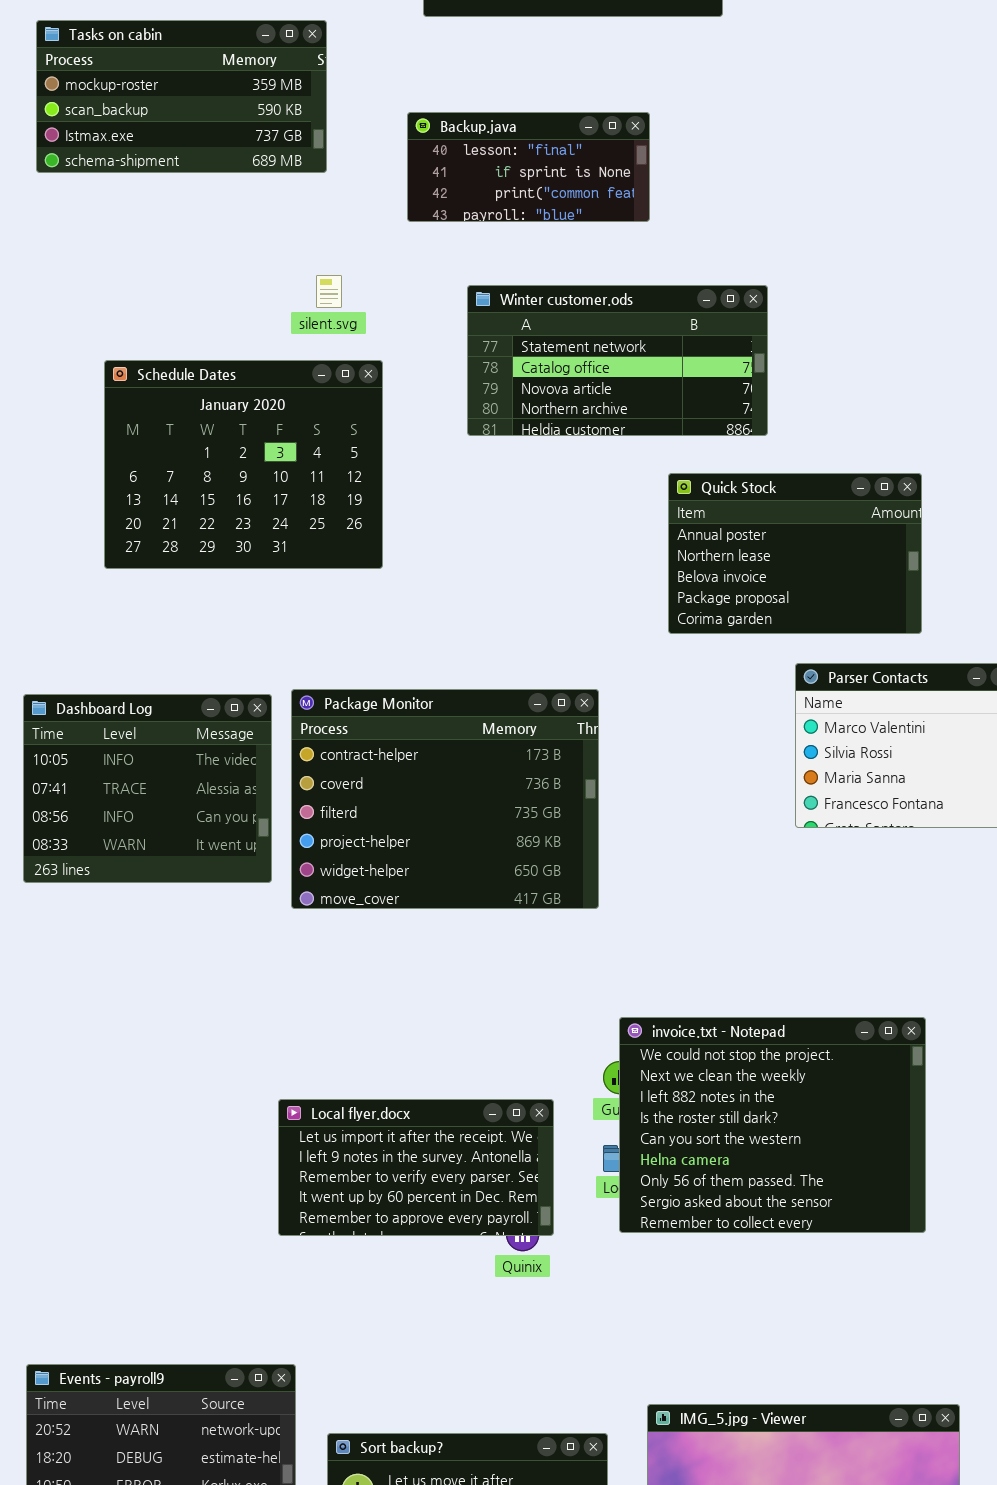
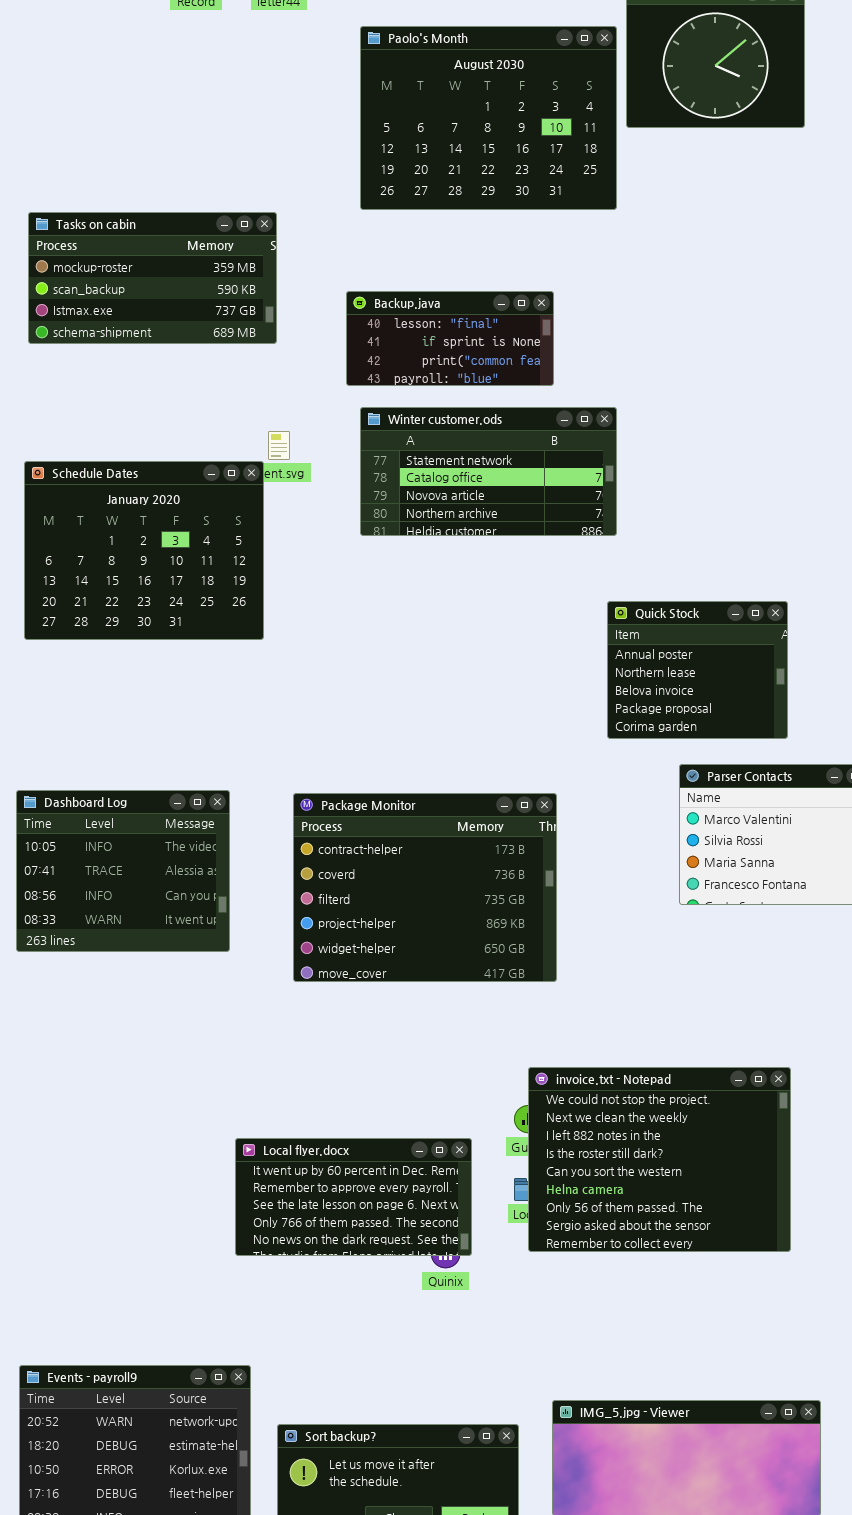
Winter customer.ods: [467,285,768,436] -> [360,407,617,536], moved
Schedule Dates: [104,360,383,569] -> [24,461,264,640], moved
Quick Stock: [668,473,922,634] -> [607,601,788,739], resized
Package Monitor: [291,689,599,909] -> [293,793,557,982], moved
Local flyer.docx: [278,1099,554,1236] -> [235,1138,472,1256], scrolled down 3 rows

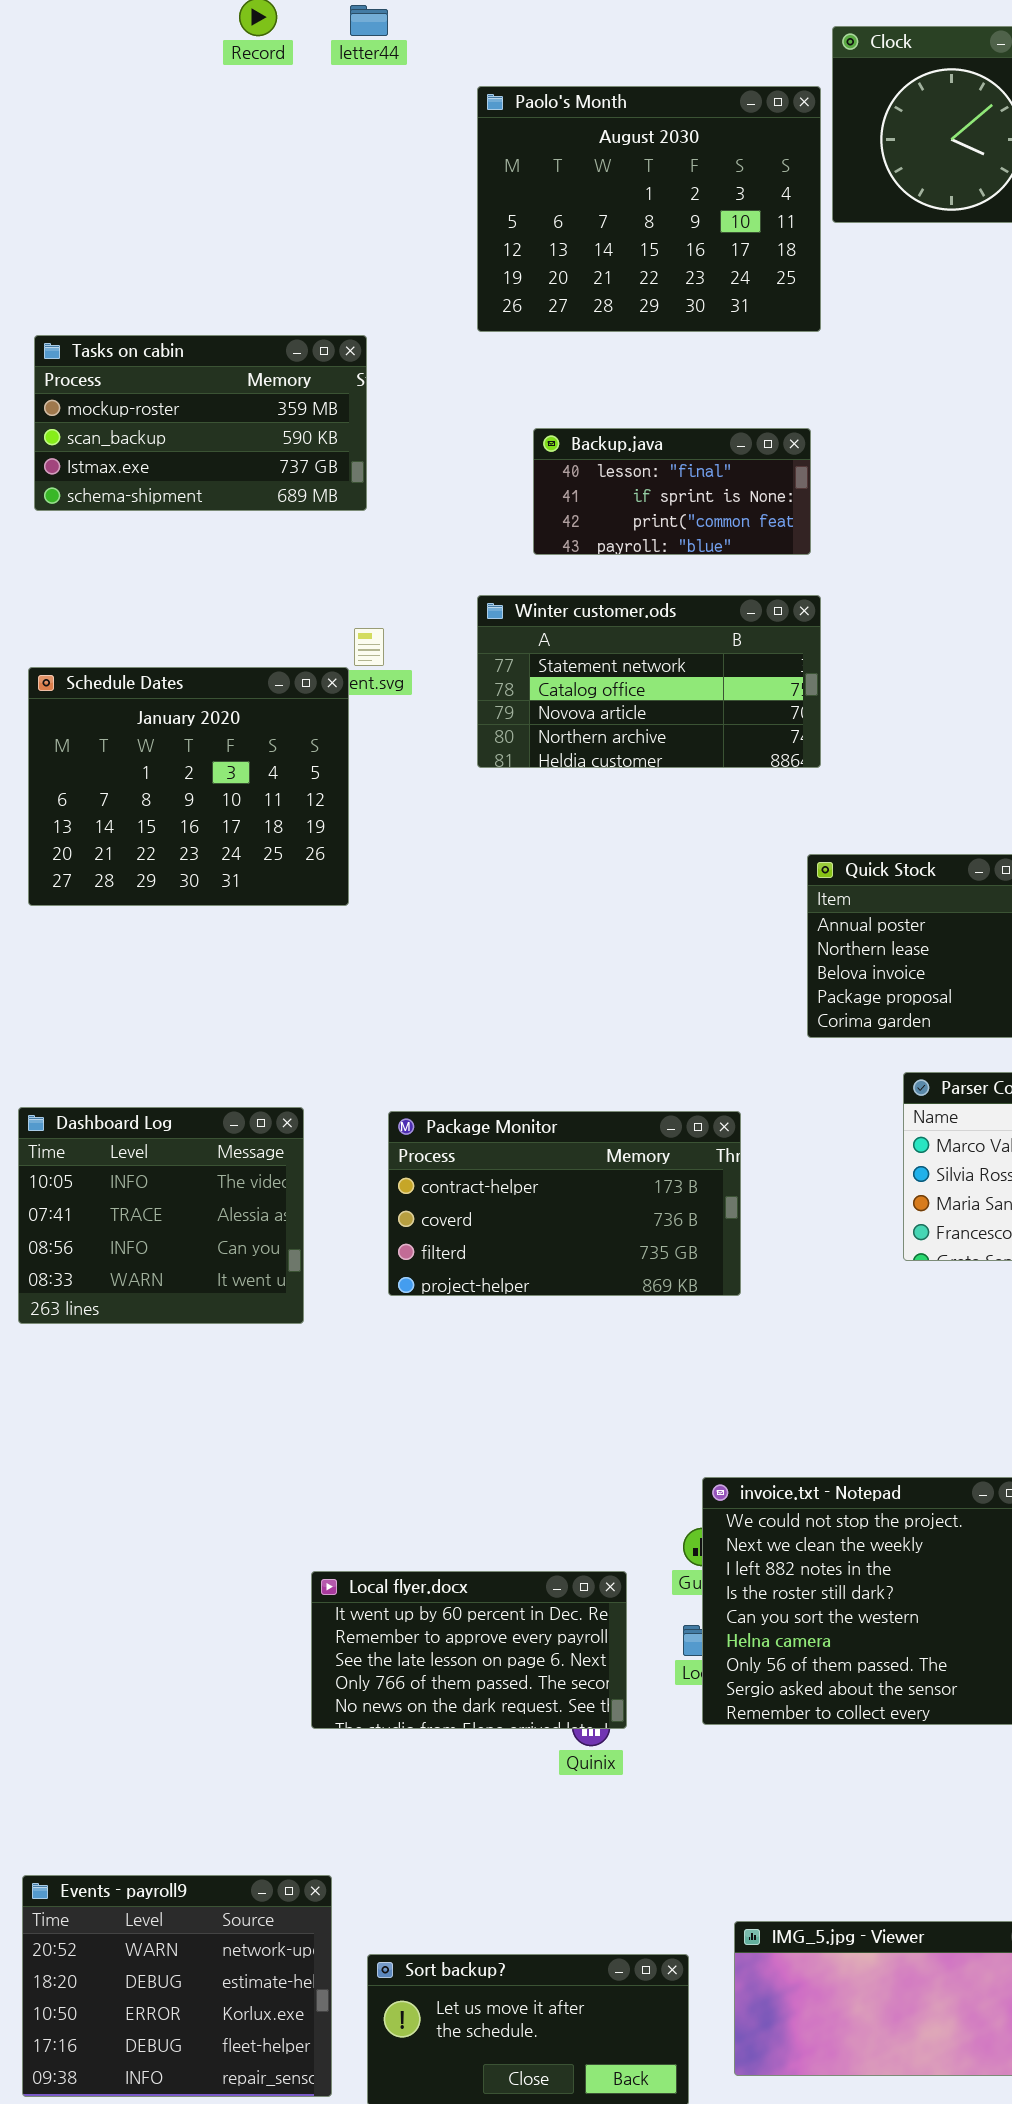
Backup.java: [346,291,554,386] -> [533,428,811,555], moved
Package Monitor: [293,793,557,982] -> [388,1111,741,1296], resized

